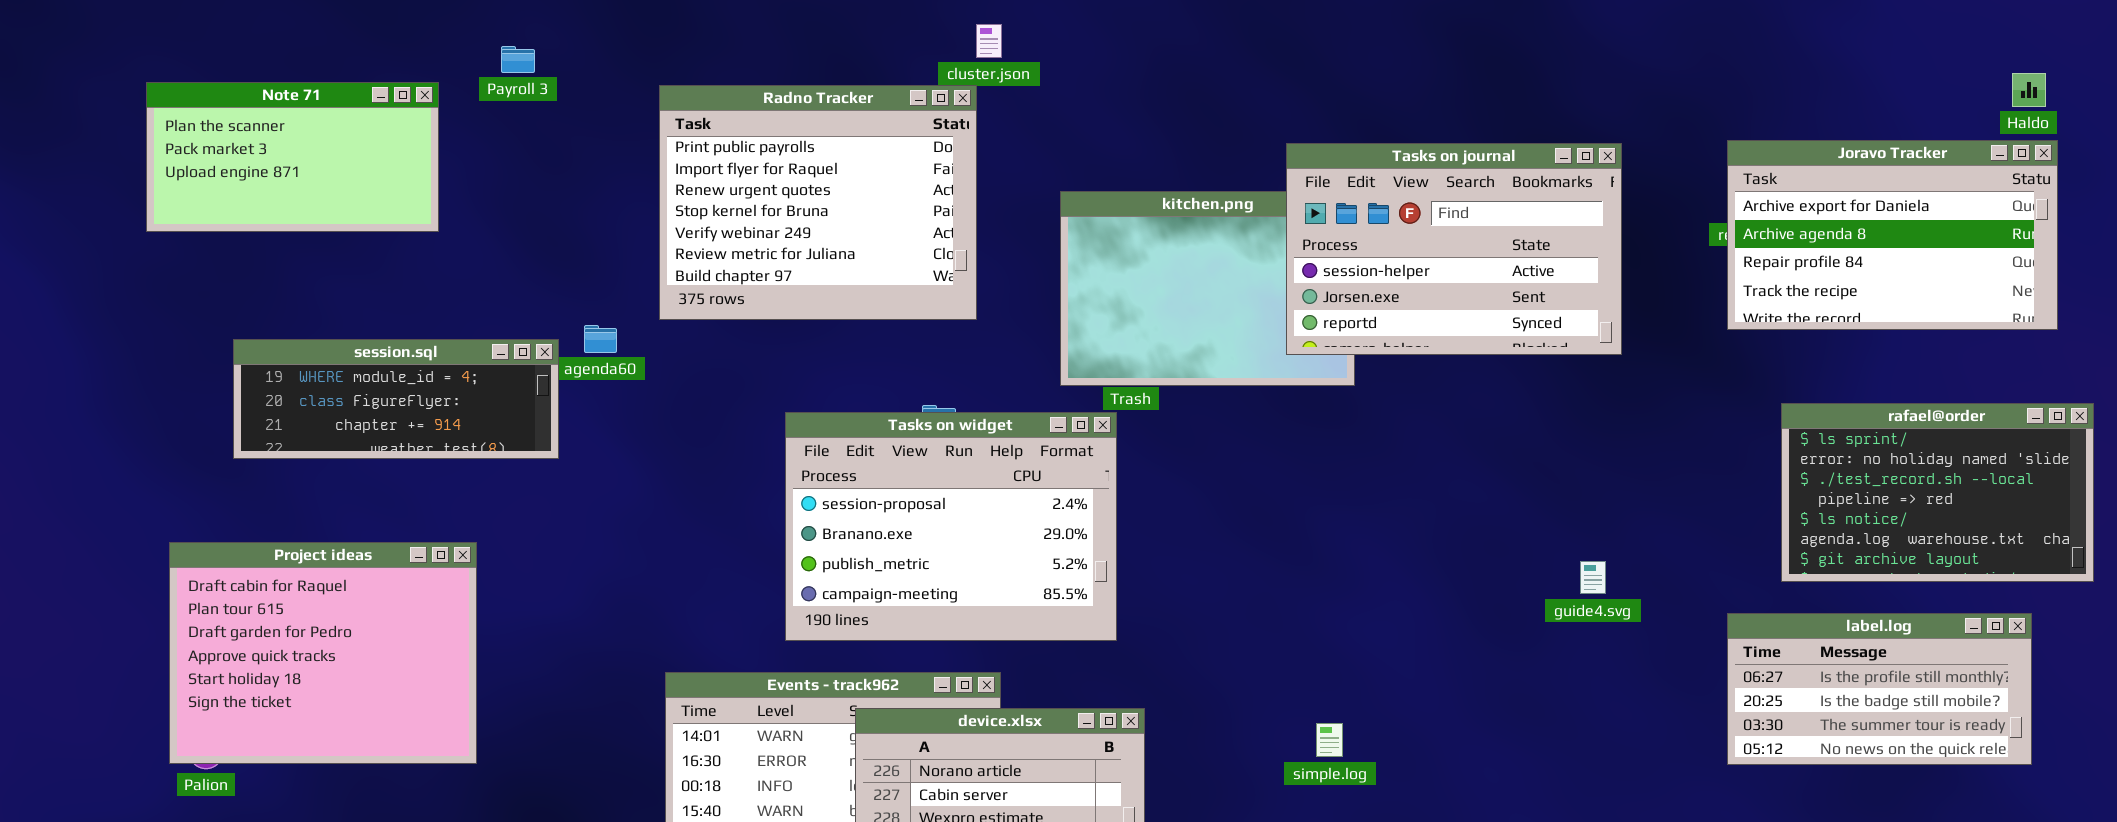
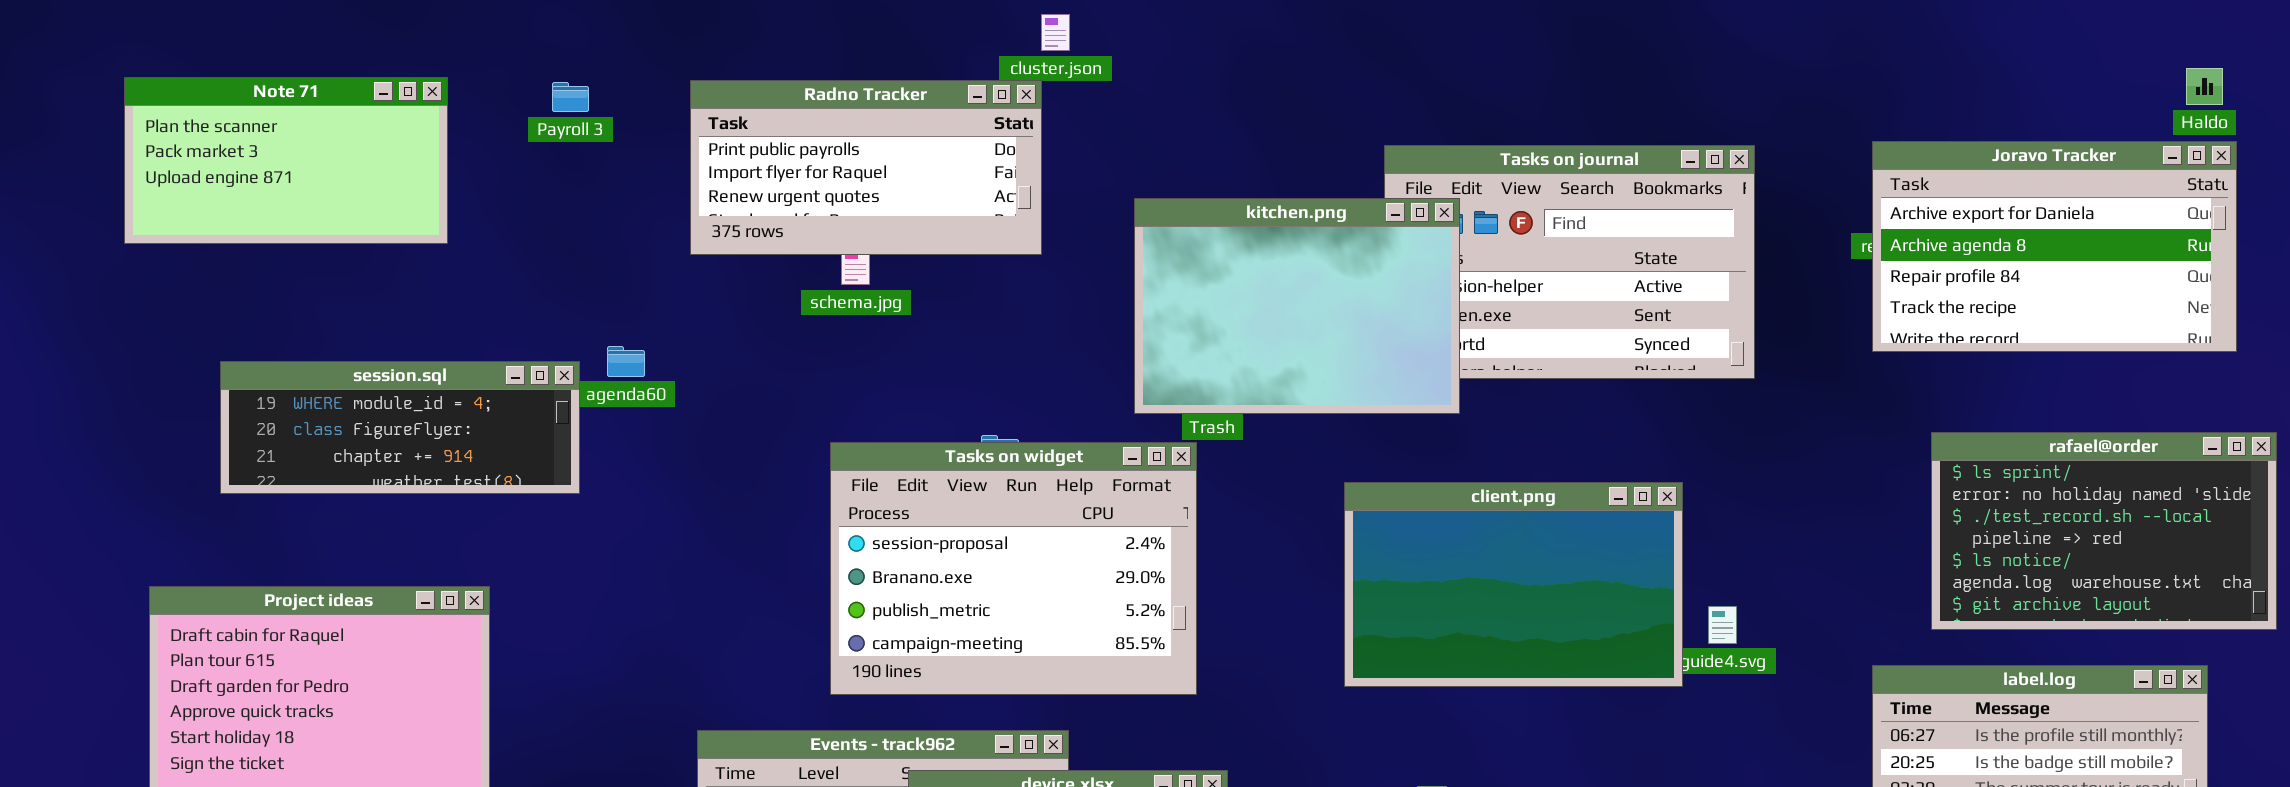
Payroll 3: [501,46,535,73] -> [552,82,589,112], moved
Radno Tracker: [659,85,977,320] -> [690,80,1042,255], resized
kitchen.png: [1060,191,1355,386] -> [1134,198,1460,414], raised
client.png: none -> [1344,482,1683,687], opened

